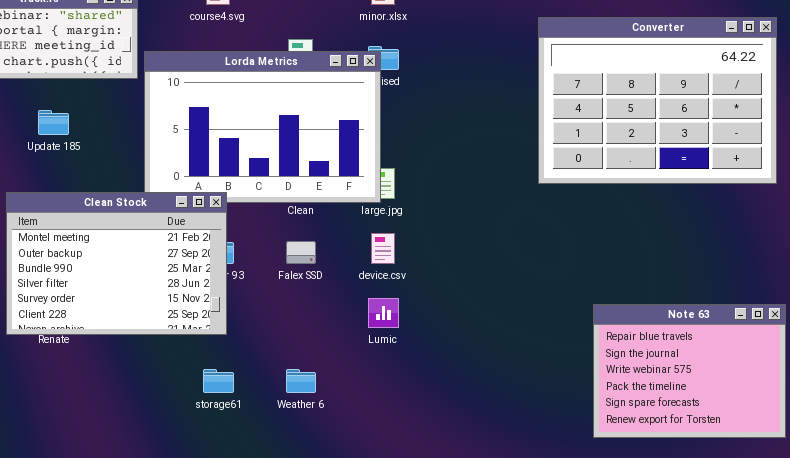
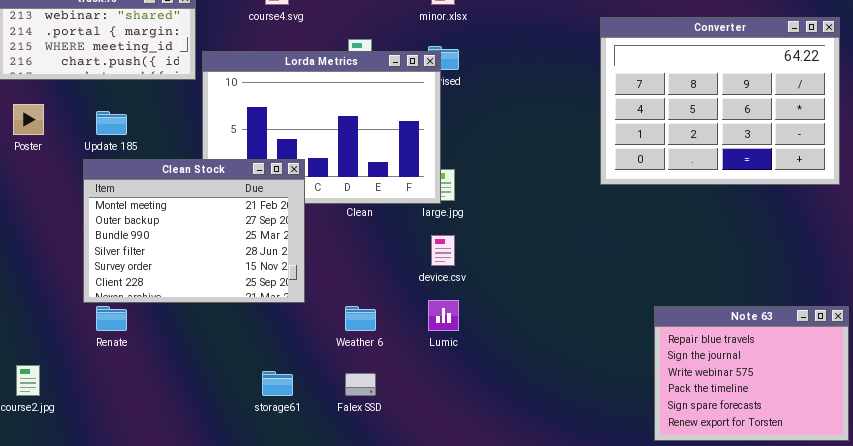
Clean Stock: [6,192,227,335] -> [83,159,305,303], moved
Falex SSD: [286,241,316,264] -> [345,373,376,396], moved
Weather 6: [286,369,316,393] -> [345,306,376,331], moved

